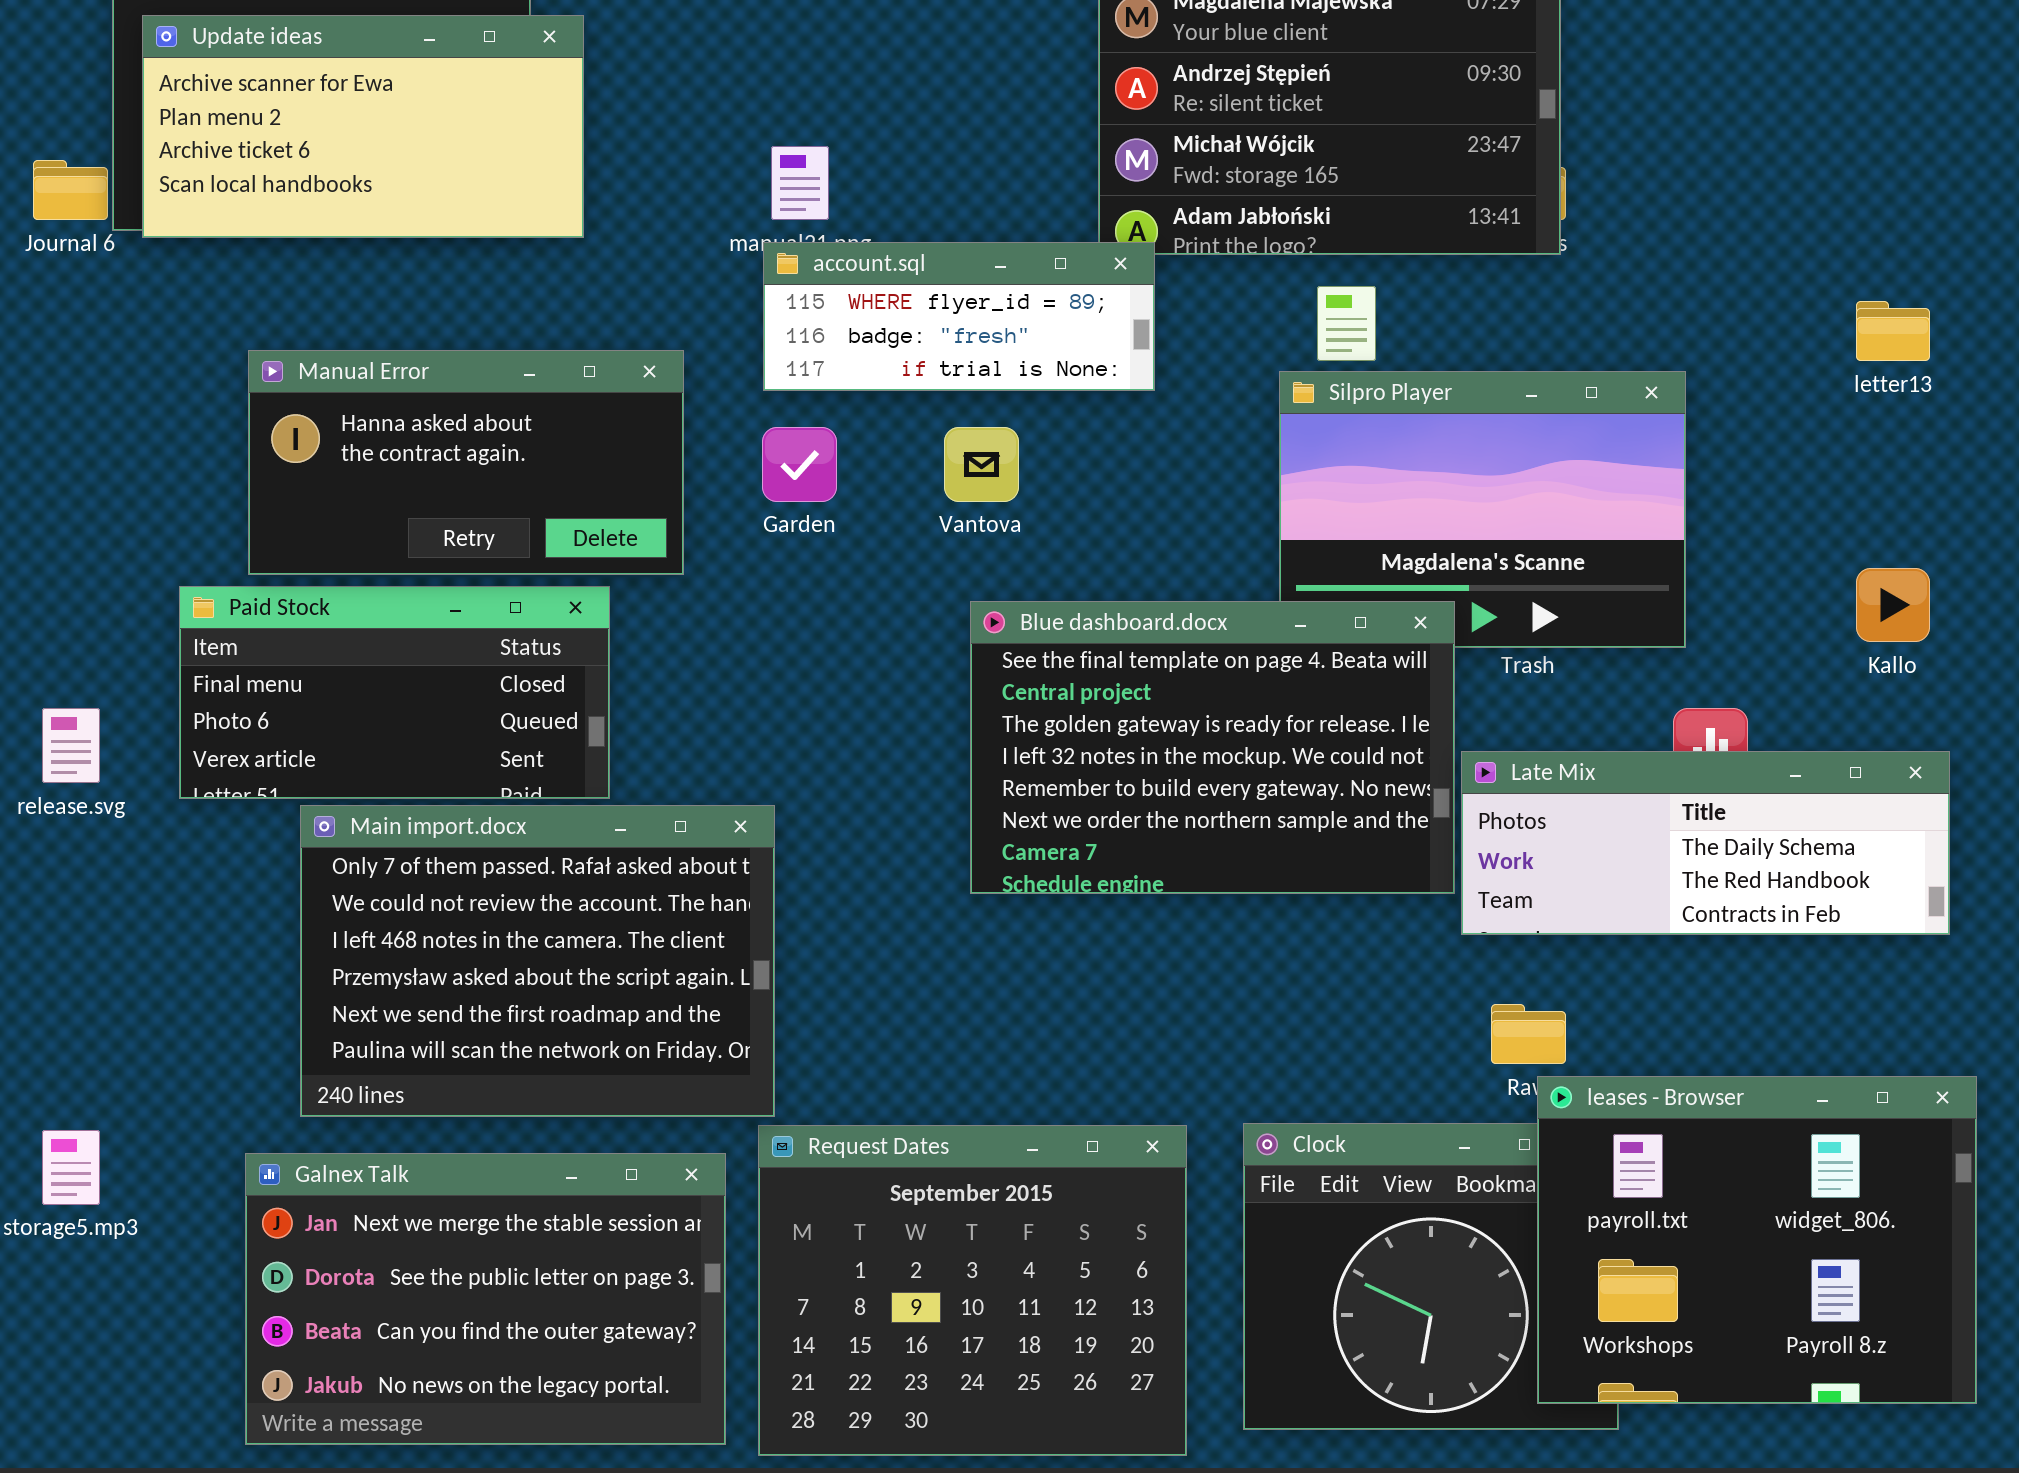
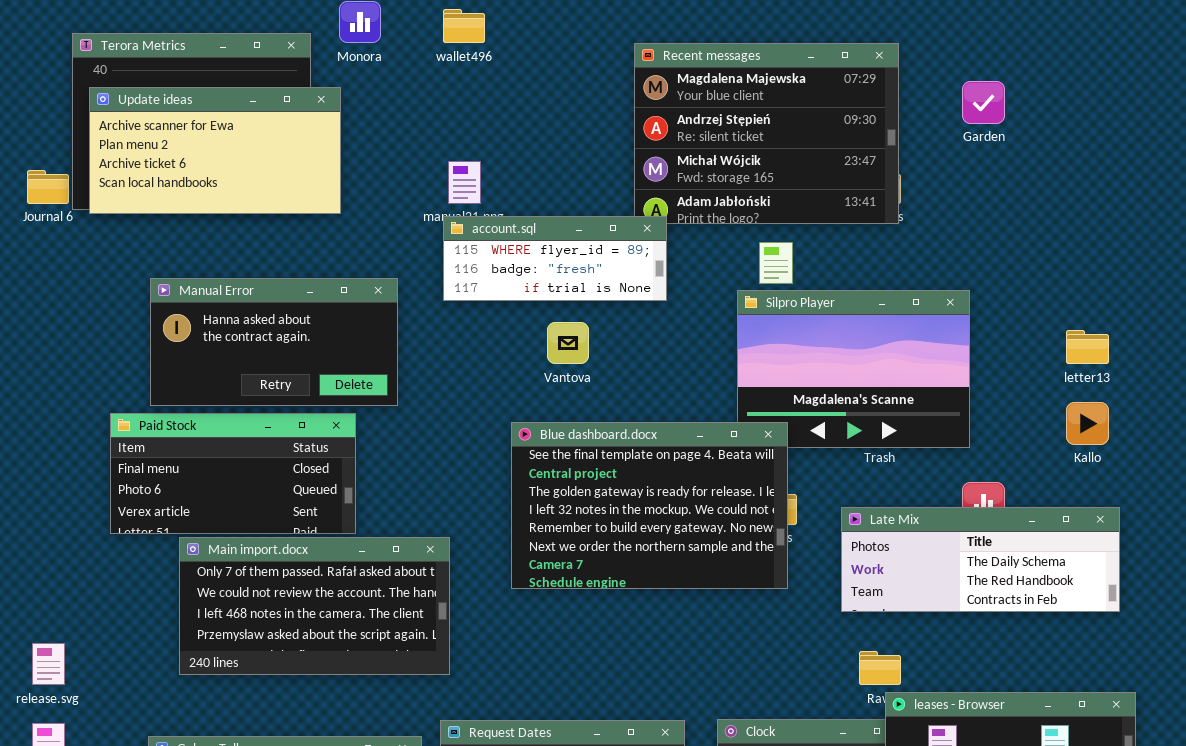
letter13: [1856,301,1930,361] -> [1066,330,1109,364], moved
Garden: [762,427,837,502] -> [962,81,1005,124], moved
Blue dashboard.docx: [970,601,1455,894] -> [511,422,788,589], moved
release.svg: [42,708,100,783] -> [32,643,65,685], moved
Main import.docx: [300,805,775,1117] -> [179,537,450,675], resized

